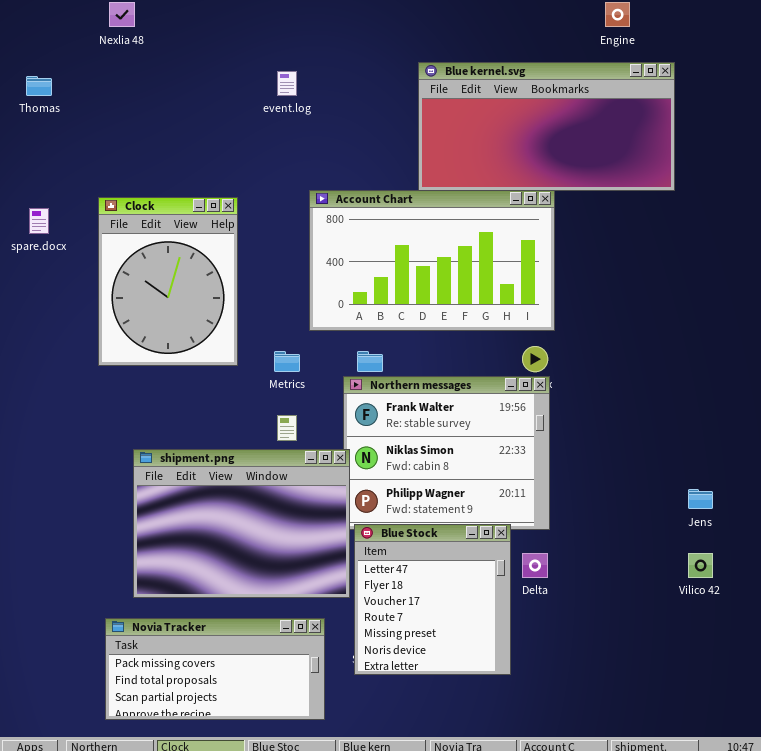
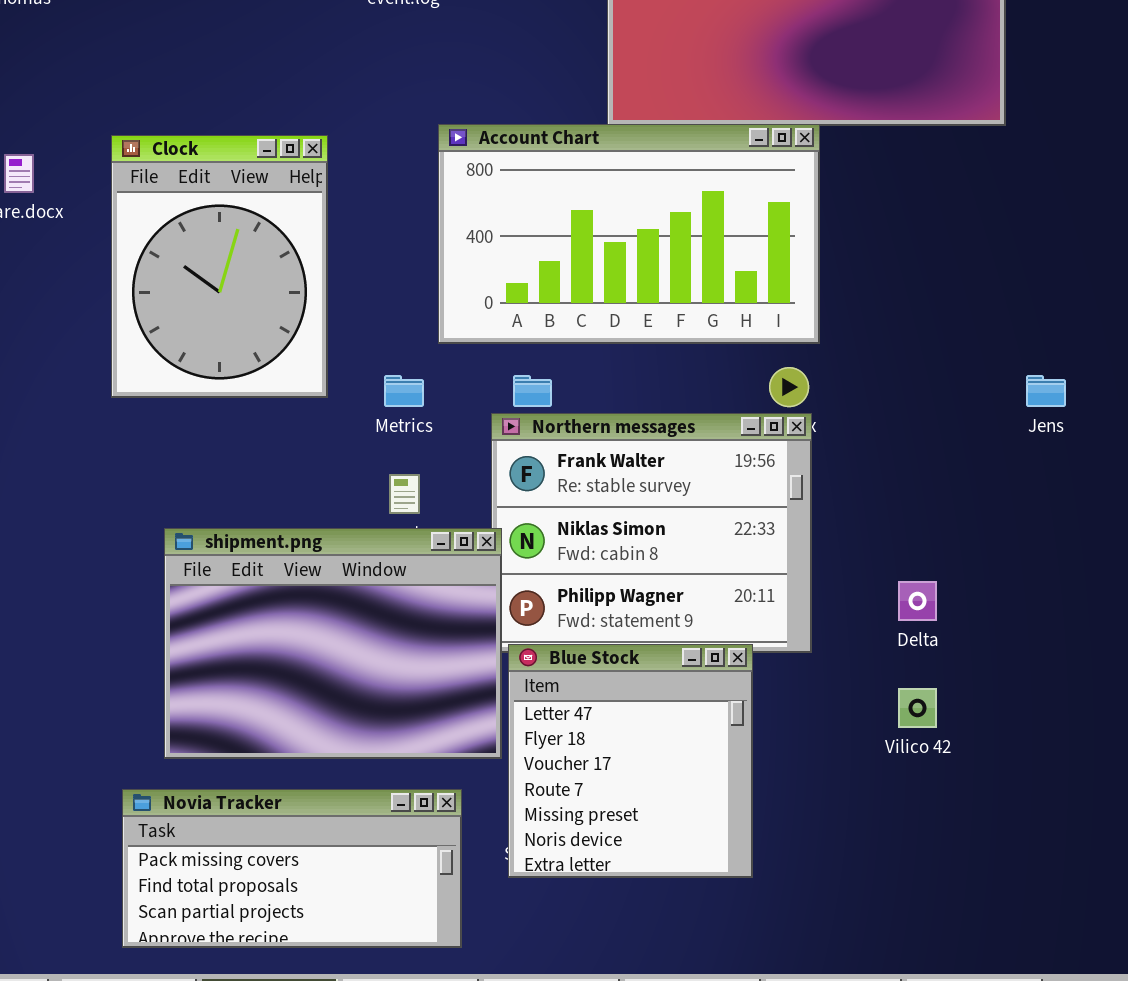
Jens: [688,489,713,509] -> [1026,375,1066,407], moved
Delta: [522,553,548,578] -> [898,581,937,621], moved
Vilico 42: [688,553,713,578] -> [898,688,937,728], moved

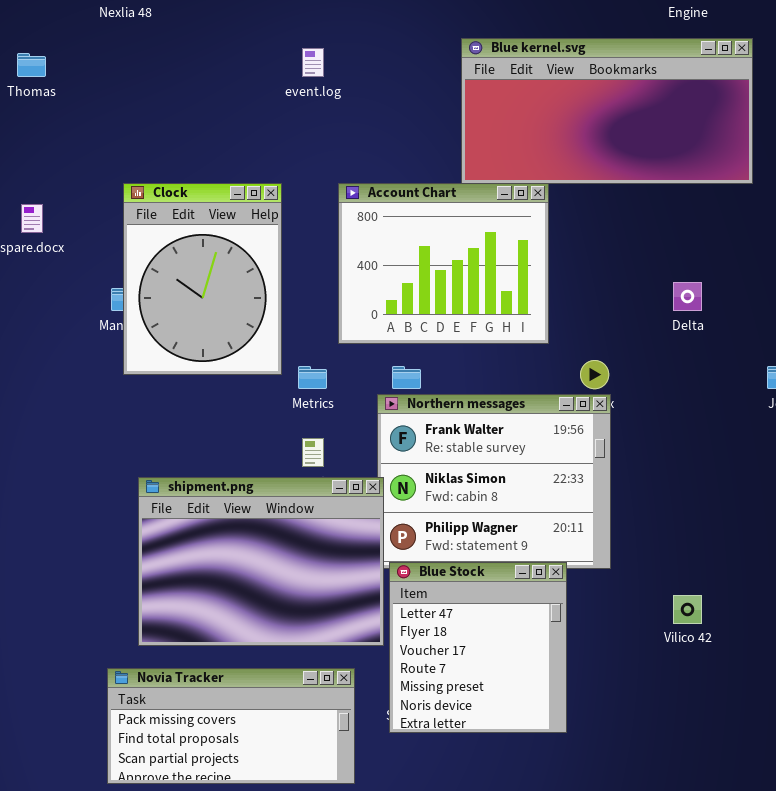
Account Chart: [438,124,820,344] -> [338,183,549,344], resized
Clock: [111,135,328,398] -> [123,183,282,375], moved
Delta: [898,581,937,621] -> [673,282,702,311], moved

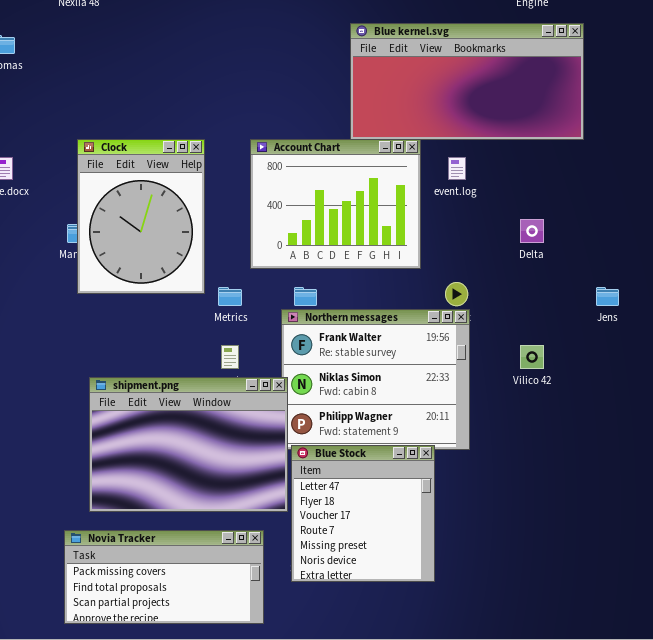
event.log: [302,48,324,77] -> [448,157,466,180], moved
Vilico 42: [673,595,702,624] -> [520,345,544,369], moved

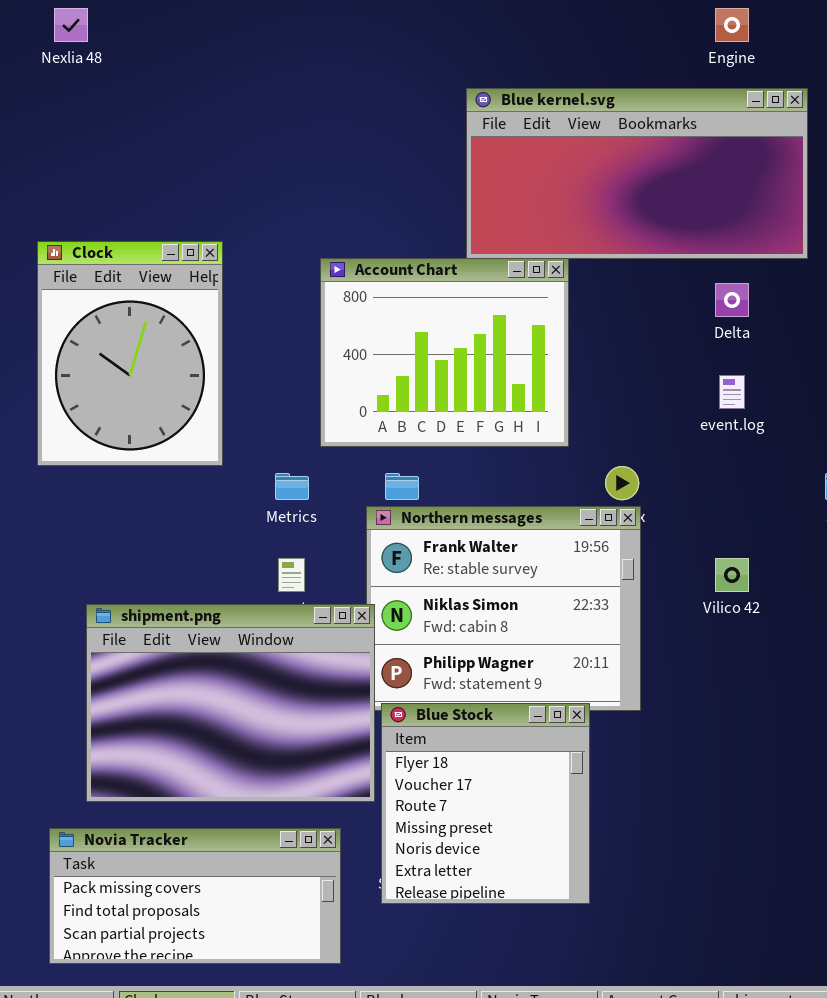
Clock: [77,139,205,294] -> [37,241,223,466], moved
event.log: [448,157,466,180] -> [719,375,745,409], moved
Delta: [520,219,544,243] -> [715,283,749,317], moved
Blue Stock: [291,445,435,582] -> [381,703,590,904], scrolled down 1 row

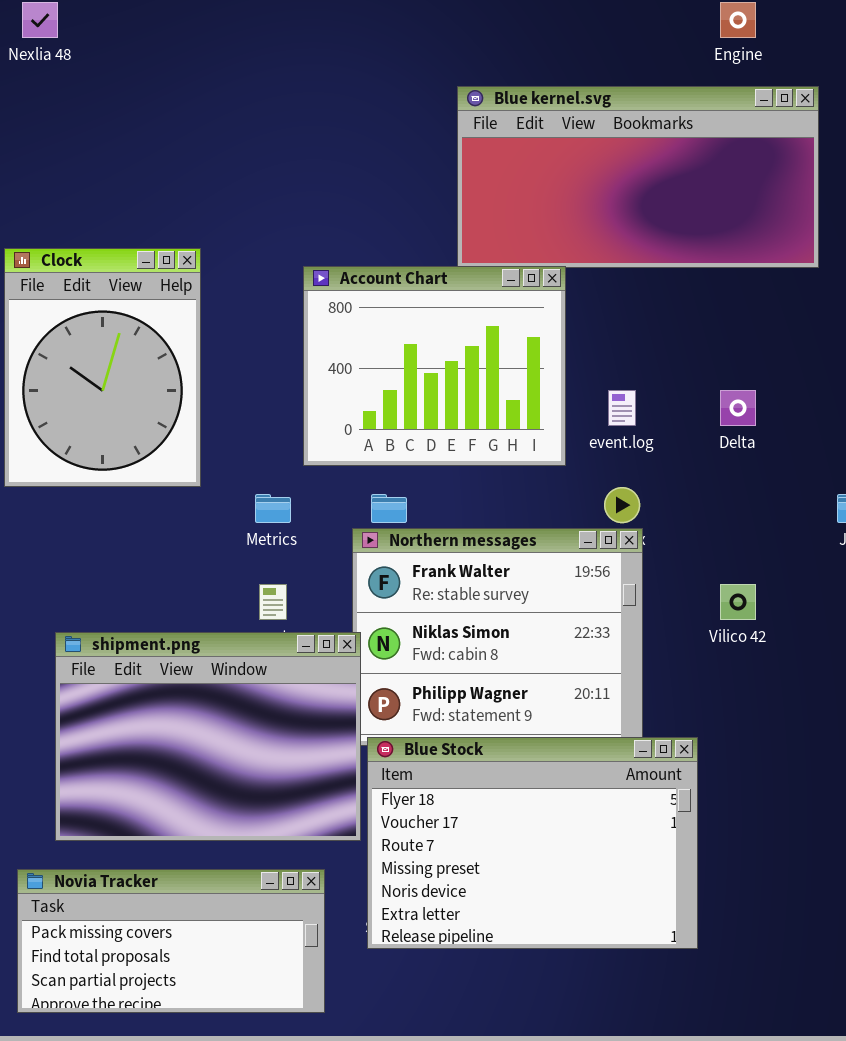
Delta: [715,283,749,317] -> [720,390,756,426], moved
event.log: [719,375,745,409] -> [608,390,636,426], moved
Blue Stock: [381,703,590,904] -> [367,737,698,949], resized

